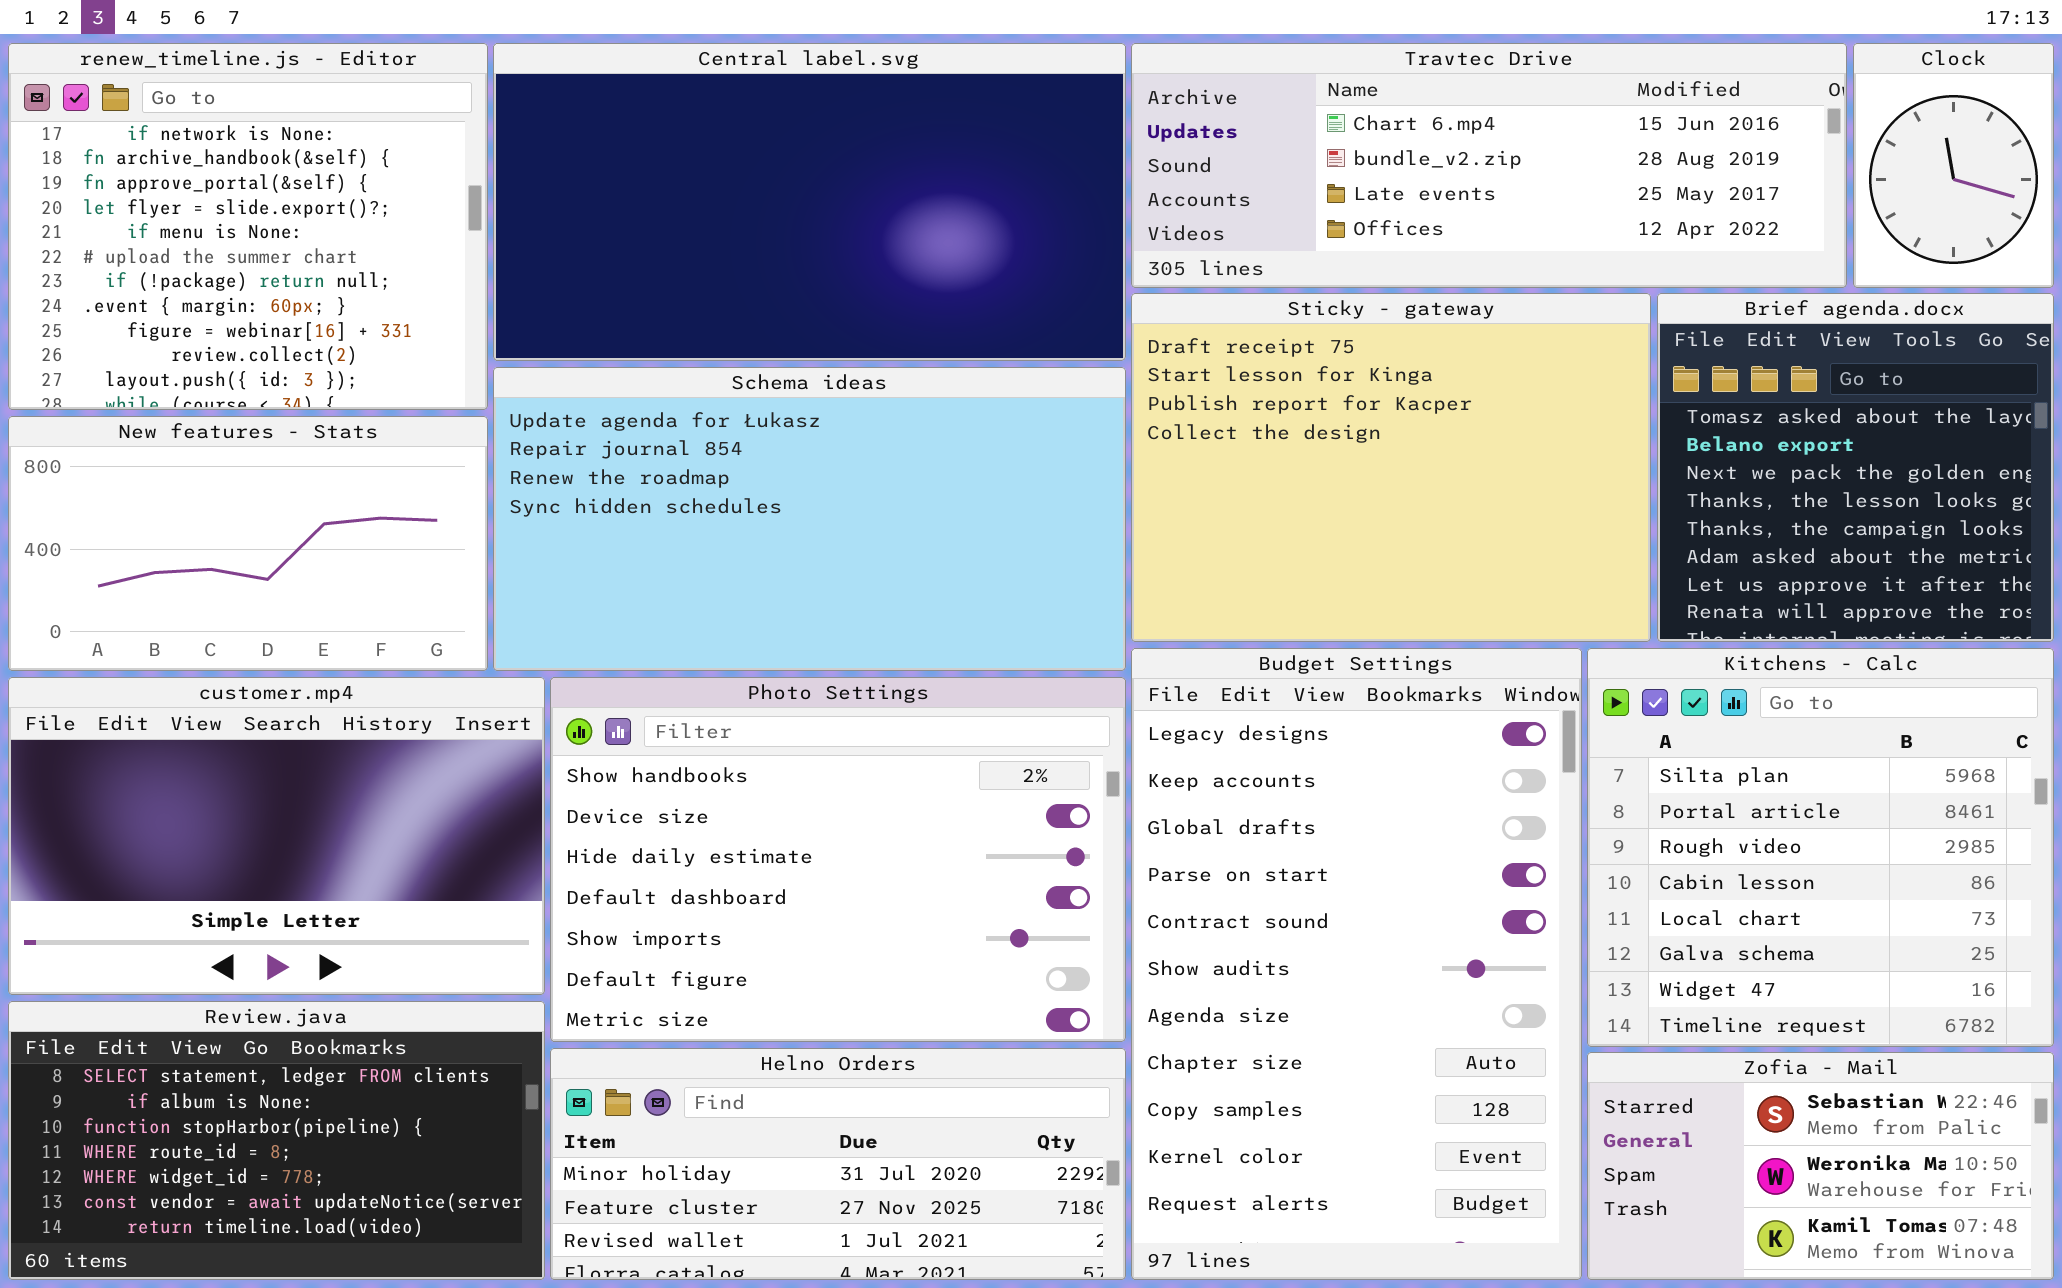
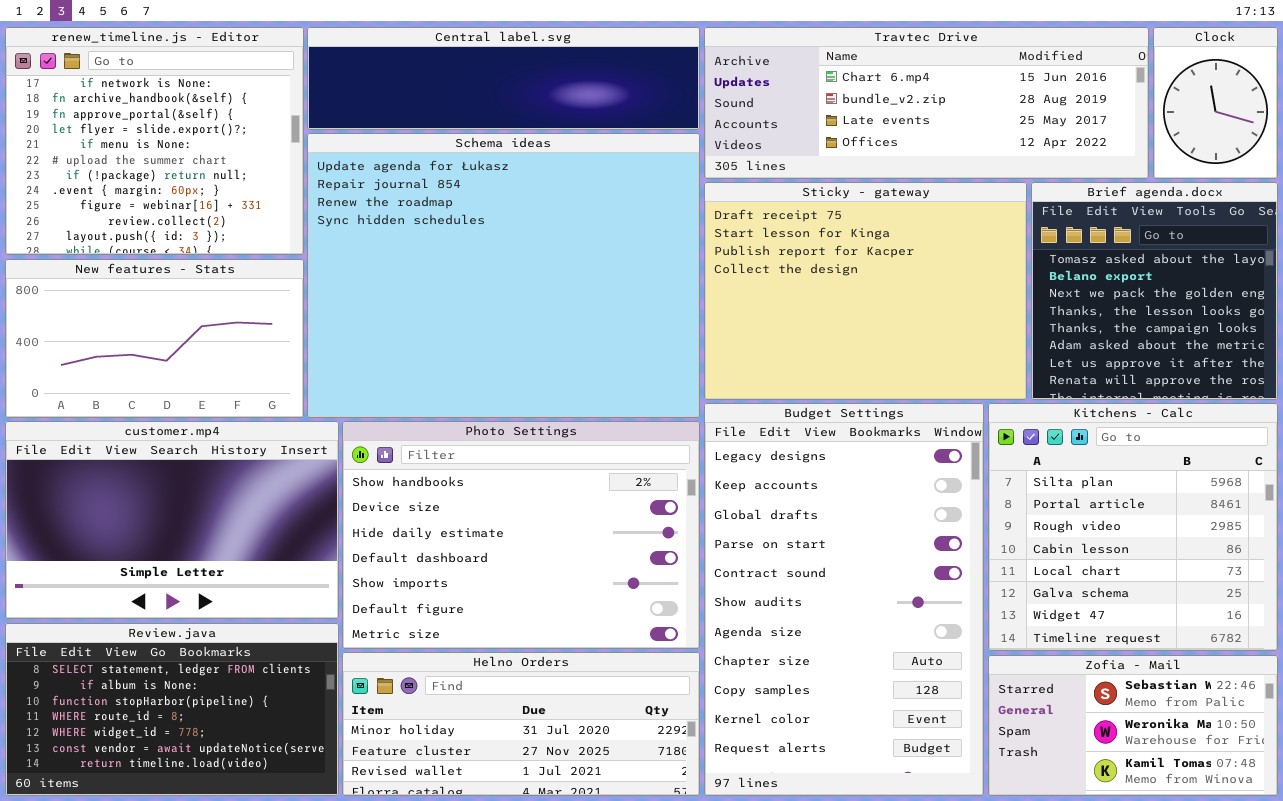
Central label.svg: [493,43,1126,361] -> [307,27,700,130], resized
Schema ideas: [493,367,1126,671] -> [307,133,700,418], resized

